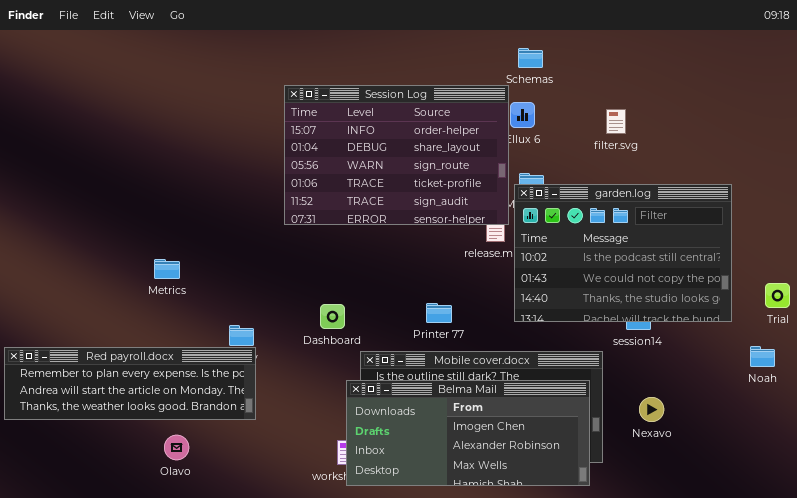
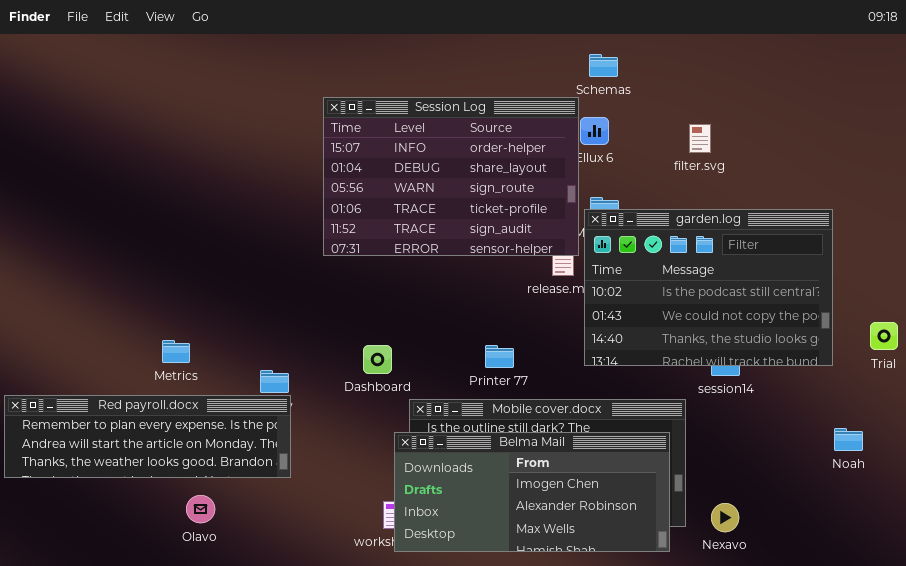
Metrics: [154,259,180,279] -> [162,340,190,363], moved
Noah: [750,346,775,367] -> [834,428,863,451], moved
Nexavo: [639,397,664,422] -> [711,503,739,532], moved

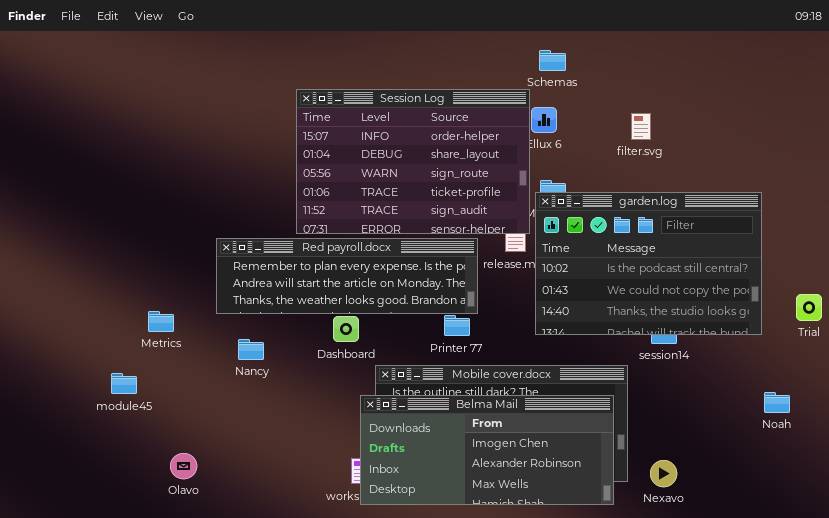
Red payroll.docx: [4,395,291,478] -> [216,238,478,314], moved

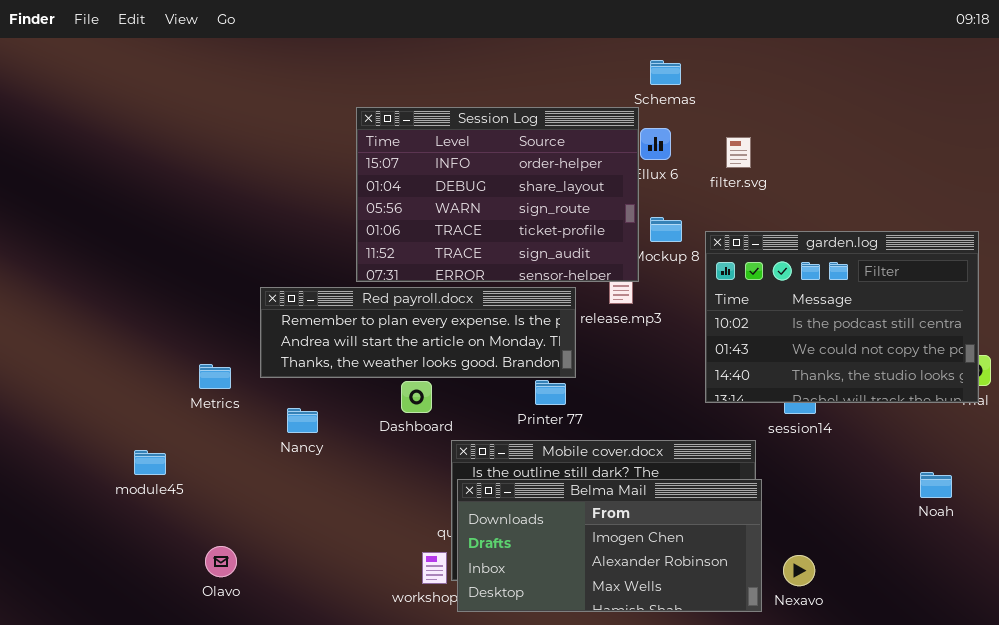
filter.svg: [631,113,651,140] -> [726,137,751,168], moved
garden.log: [535,192,762,335] -> [705,231,979,403], moved
Metrics: [148,311,174,332] -> [199,364,231,389], moved
Belma Mail: [360,395,614,505] -> [457,479,762,612], moved

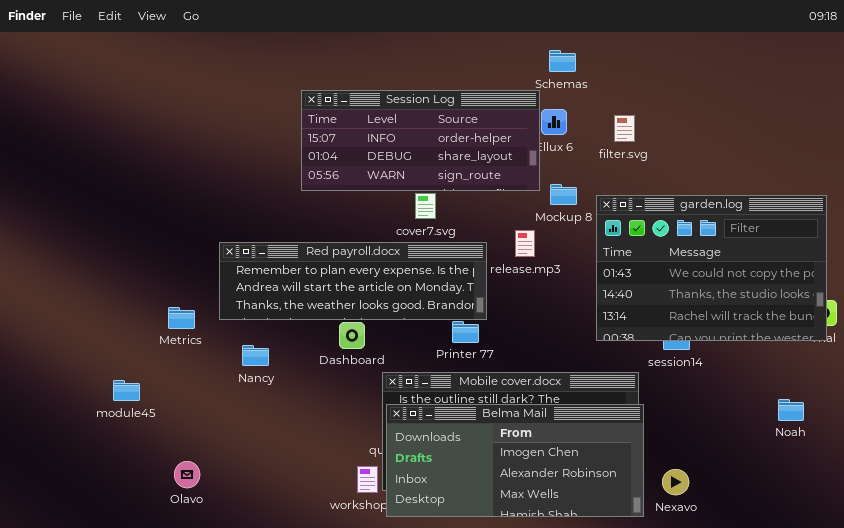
Session Log: [356,107,639,282] -> [301,90,540,191], resized
garden.log: [705,231,979,403] -> [596,195,827,341], scrolled down 1 row

